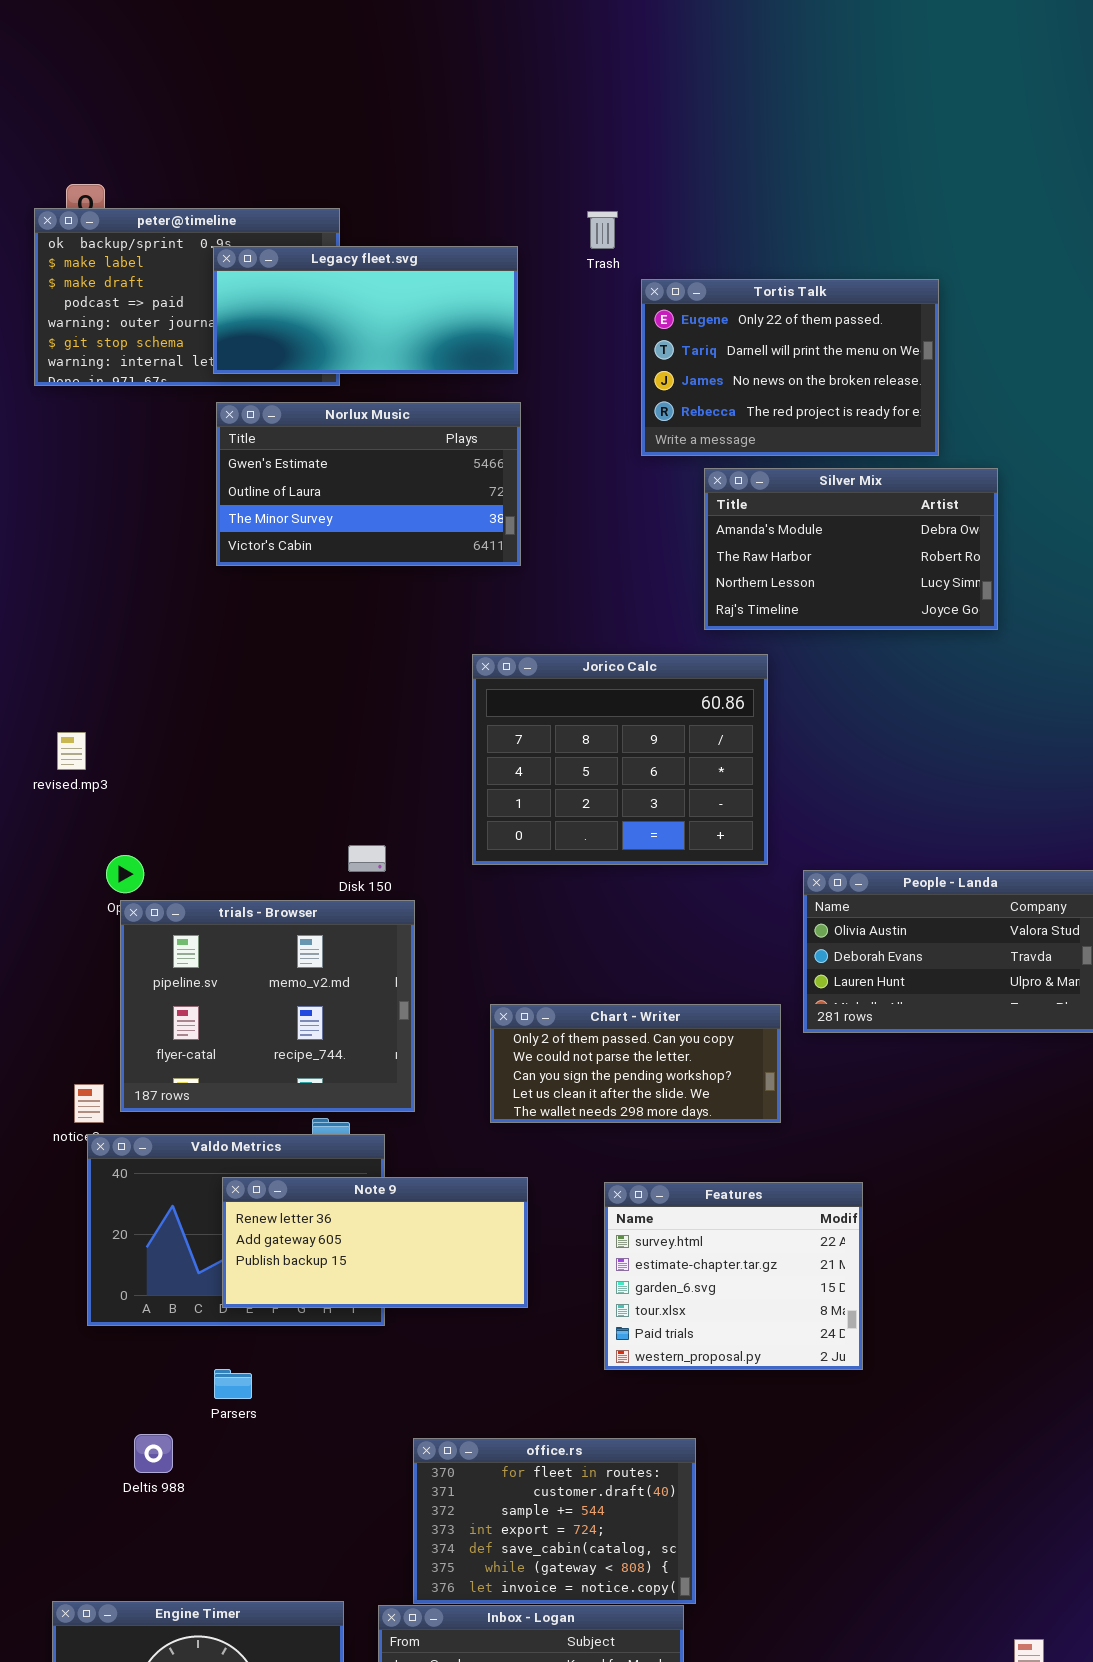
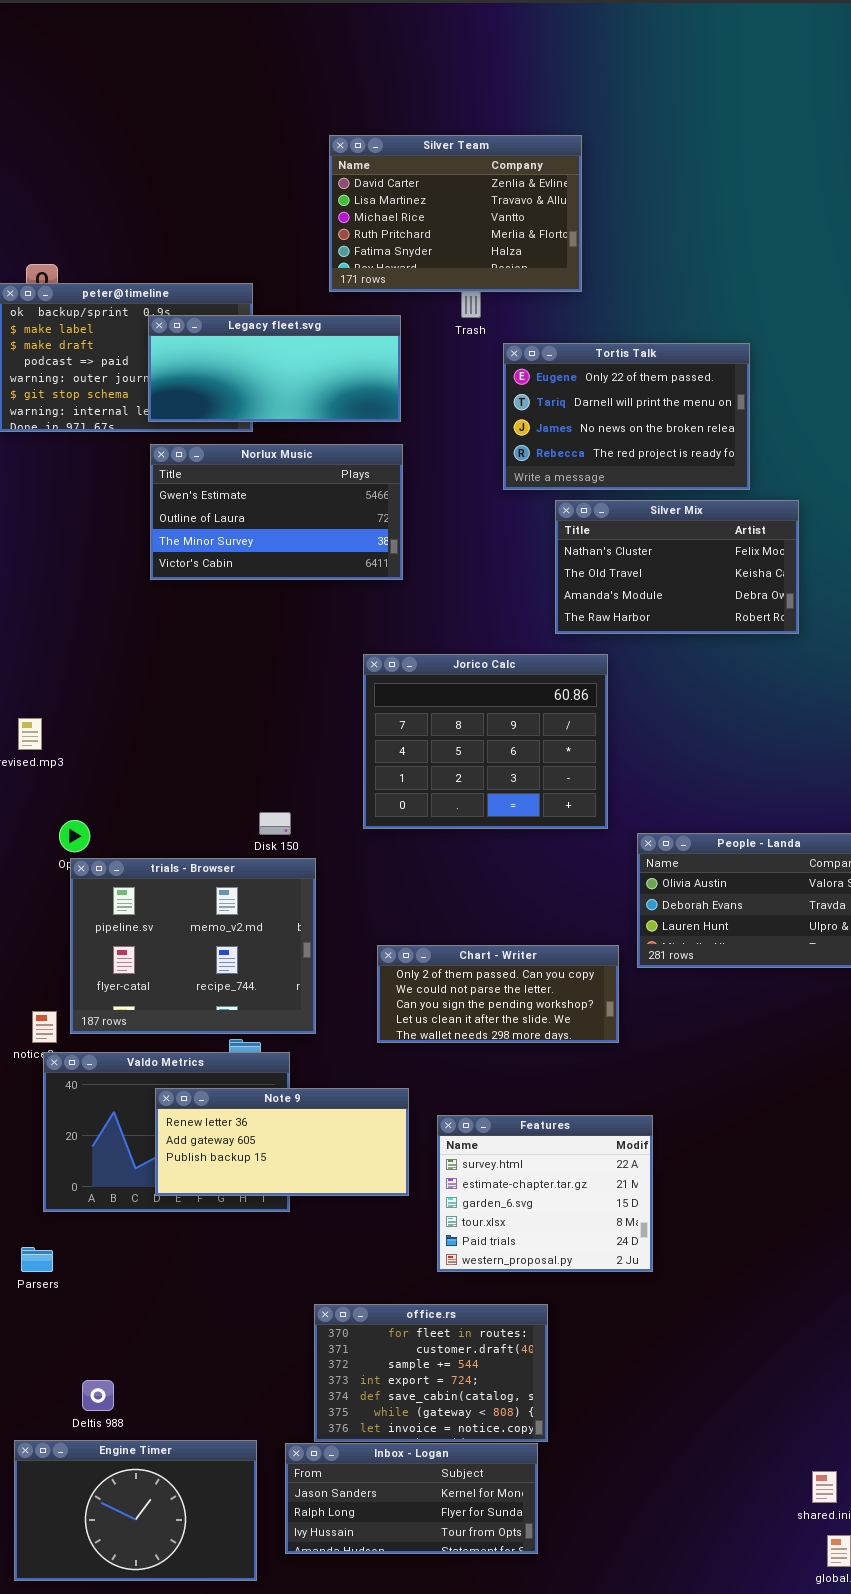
Silver Team: none -> [329,135,582,292], opened
Silver Mix: [704,468,998,630] -> [555,500,799,634], scrolled up 2 rows
Features: [604,1182,863,1370] -> [437,1115,653,1272], moved
Parsers: [214,1369,252,1399] -> [21,1247,53,1272], moved
Deltis 988: [134,1434,173,1473] -> [82,1380,114,1411], moved

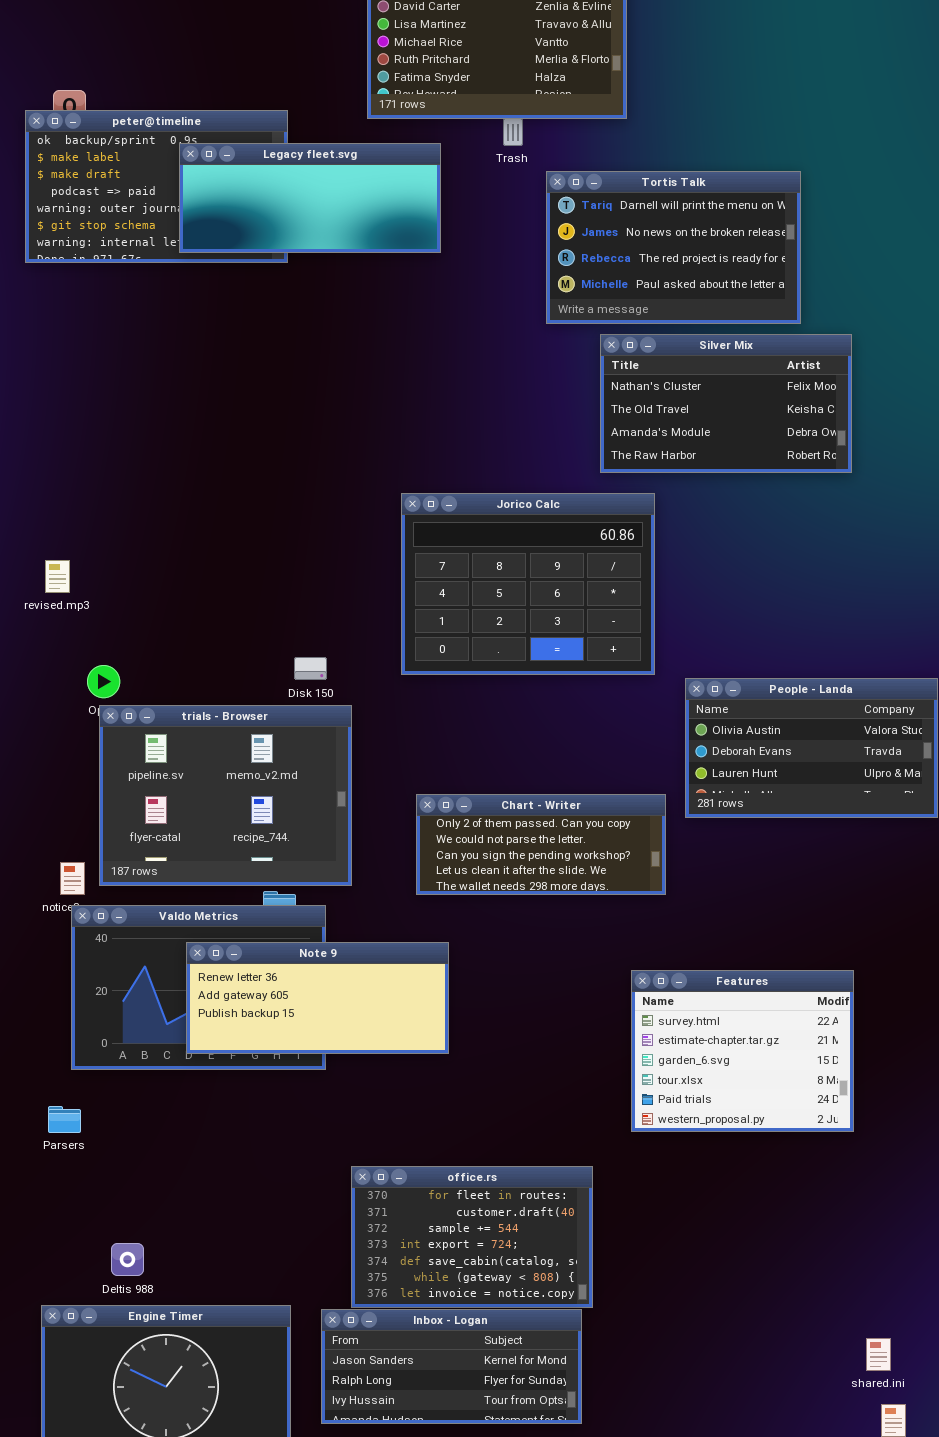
Tortis Talk: [503,343,750,490] -> [546,171,801,324], scrolled down 1 row
Norlux Music: [150,444,403,580] -> none, closed
Features: [437,1115,653,1272] -> [631,970,854,1132], moved

